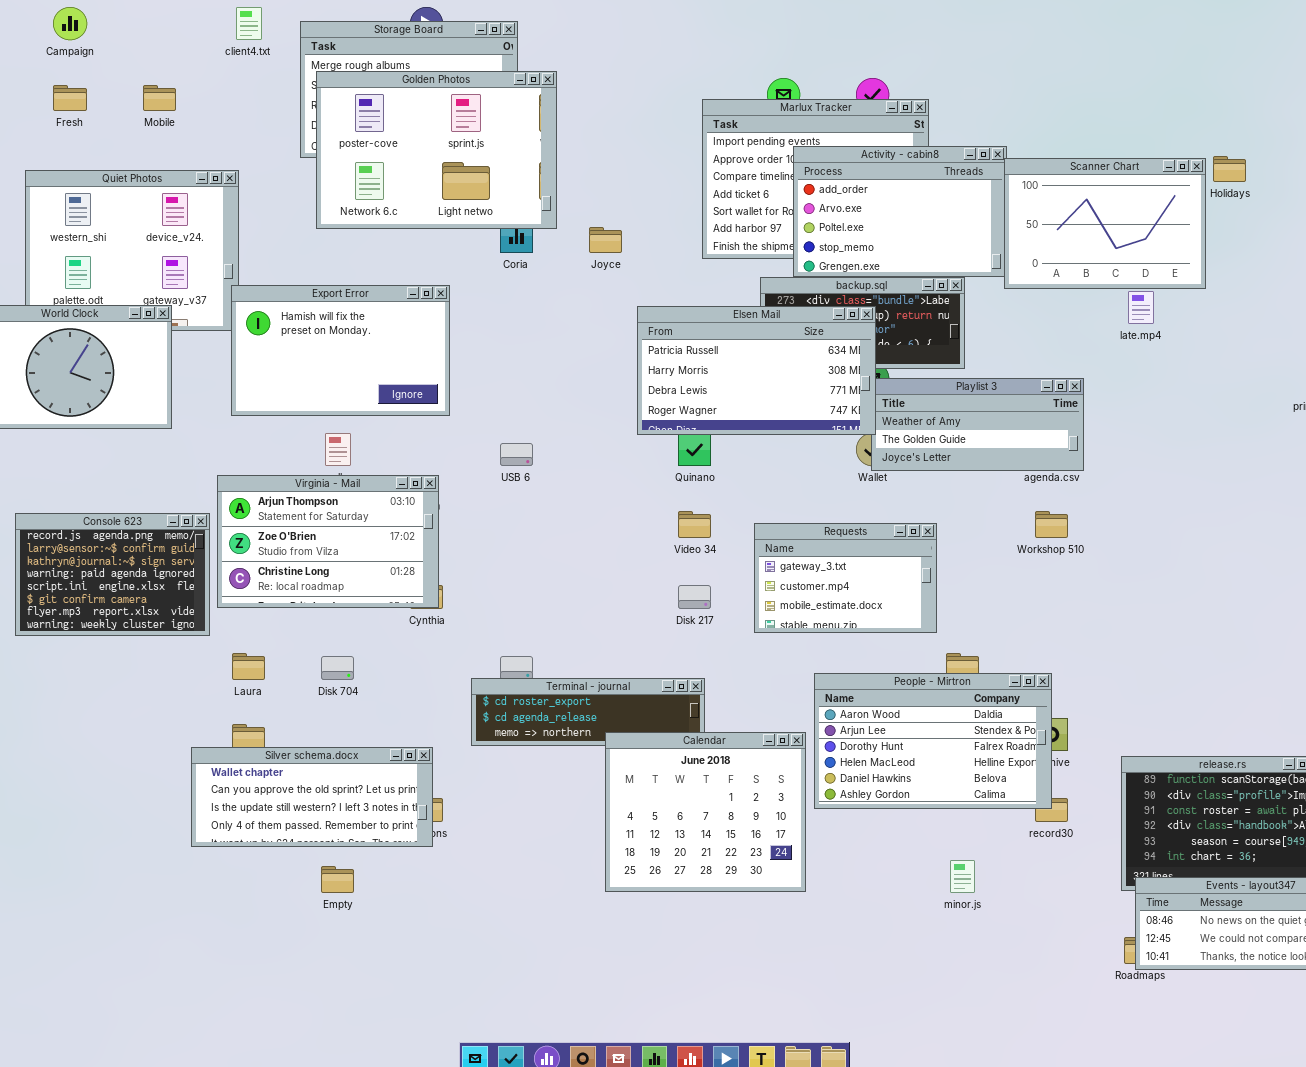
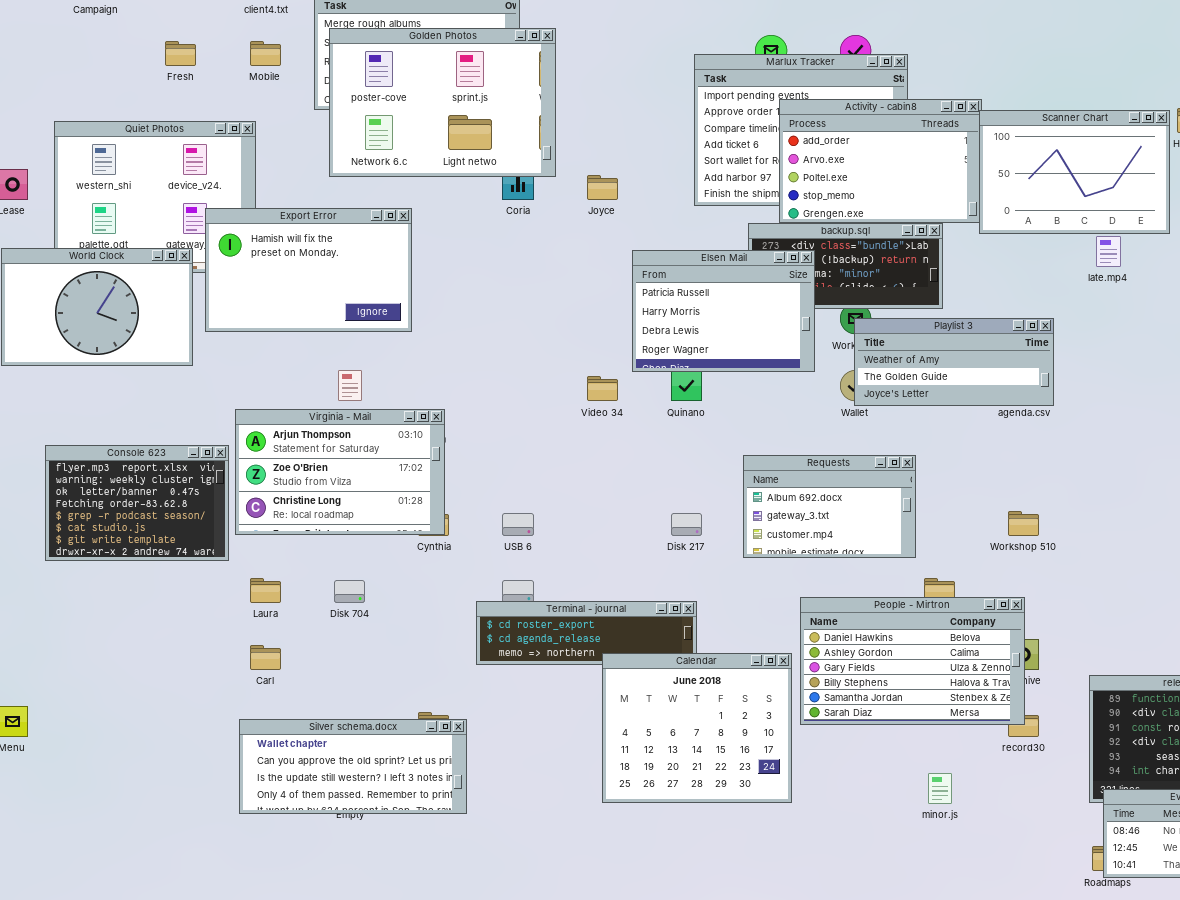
Fresh: [53,85,87,111] -> [165,41,196,66], moved
Mobile: [143,85,176,111] -> [250,41,281,66], moved
Export Error: [231,285,450,416] -> [205,208,412,332], moved
Elsen Mail: [637,306,876,435] -> [632,250,815,372], resized
USB 6: [500,443,533,466] -> [502,513,534,536], moved
Video 34: [678,511,711,538] -> [587,376,618,401], moved
Workshop 510: [1035,511,1068,538] -> [1008,511,1039,536], moved
Console 623: [15,513,210,636] -> [45,445,229,561], scrolled down 6 rows
Requests: [754,523,937,633] -> [743,455,916,558], scrolled up 1 row
People - Mirtron: [814,673,1052,809] -> [800,597,1025,725], scrolled down 4 rows
Silver schema.docx: [191,747,433,847] -> [239,719,467,814], moved

